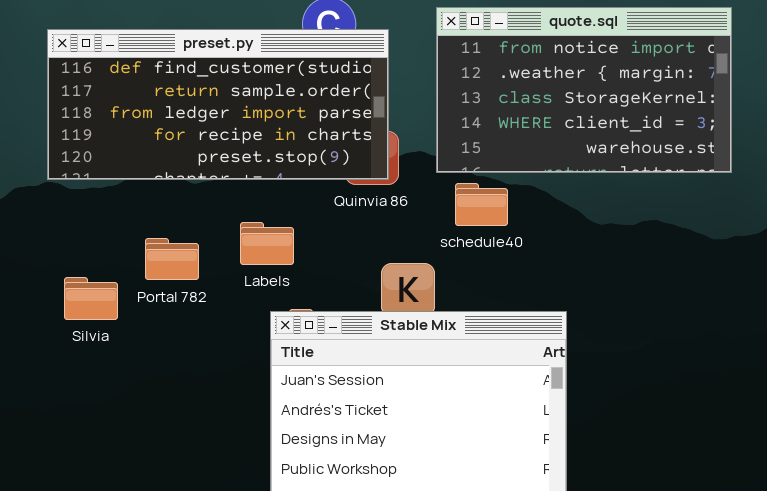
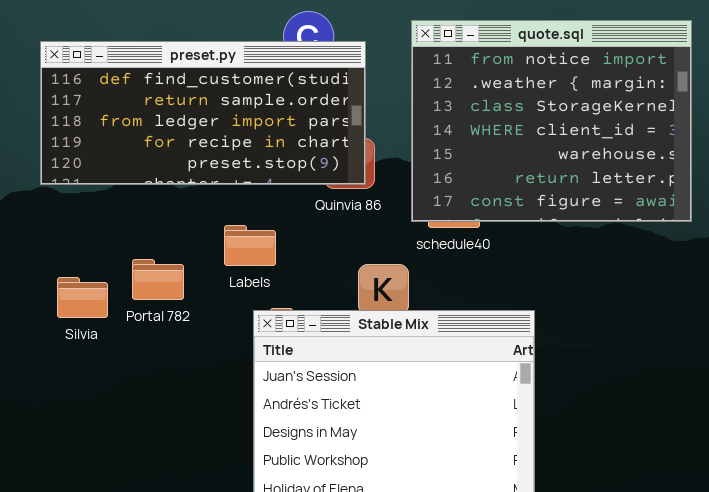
quote.sql: [436,7,732,173] -> [411,20,692,222], resized
Portal 782: [145,238,199,280] -> [132,259,184,300], moved

